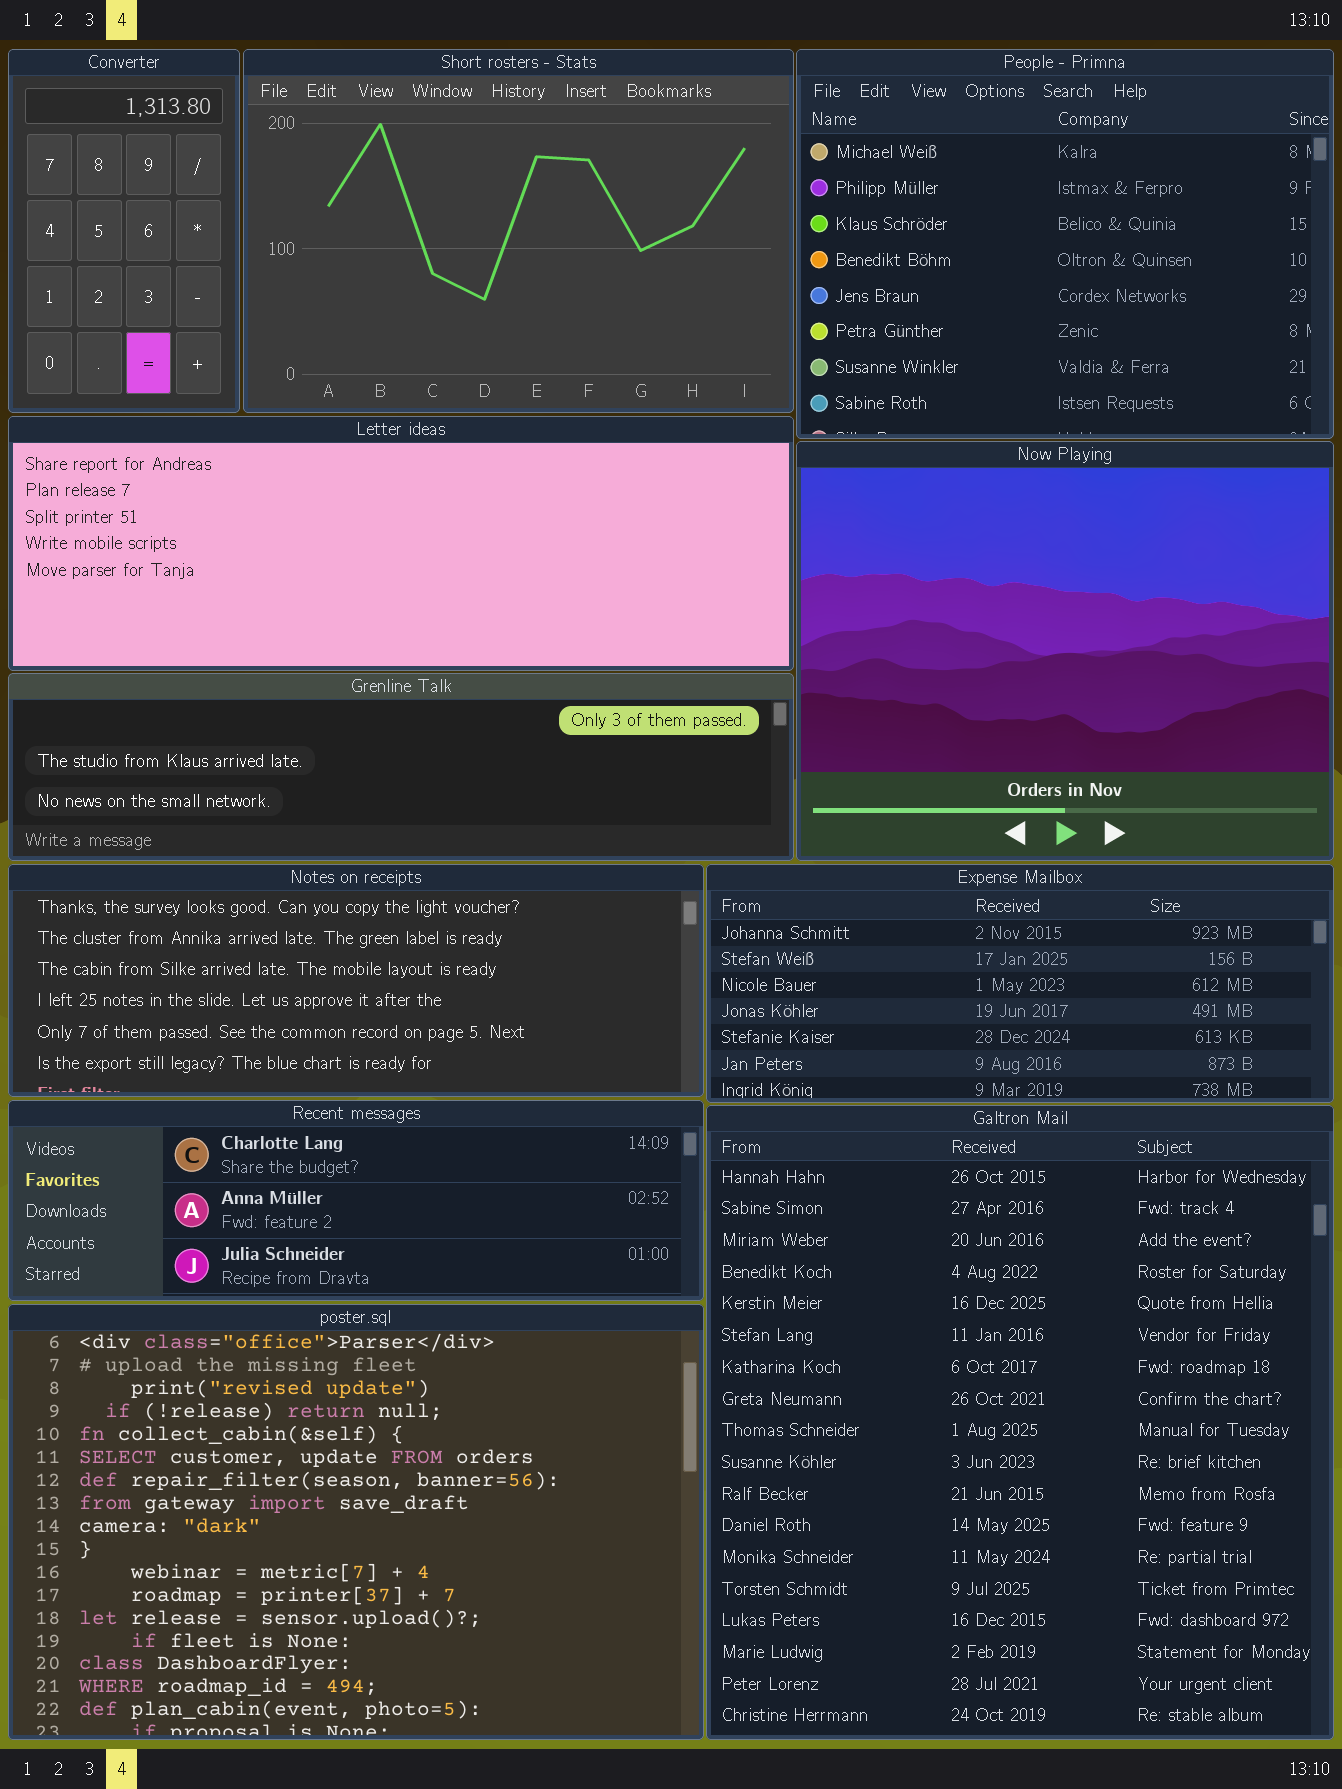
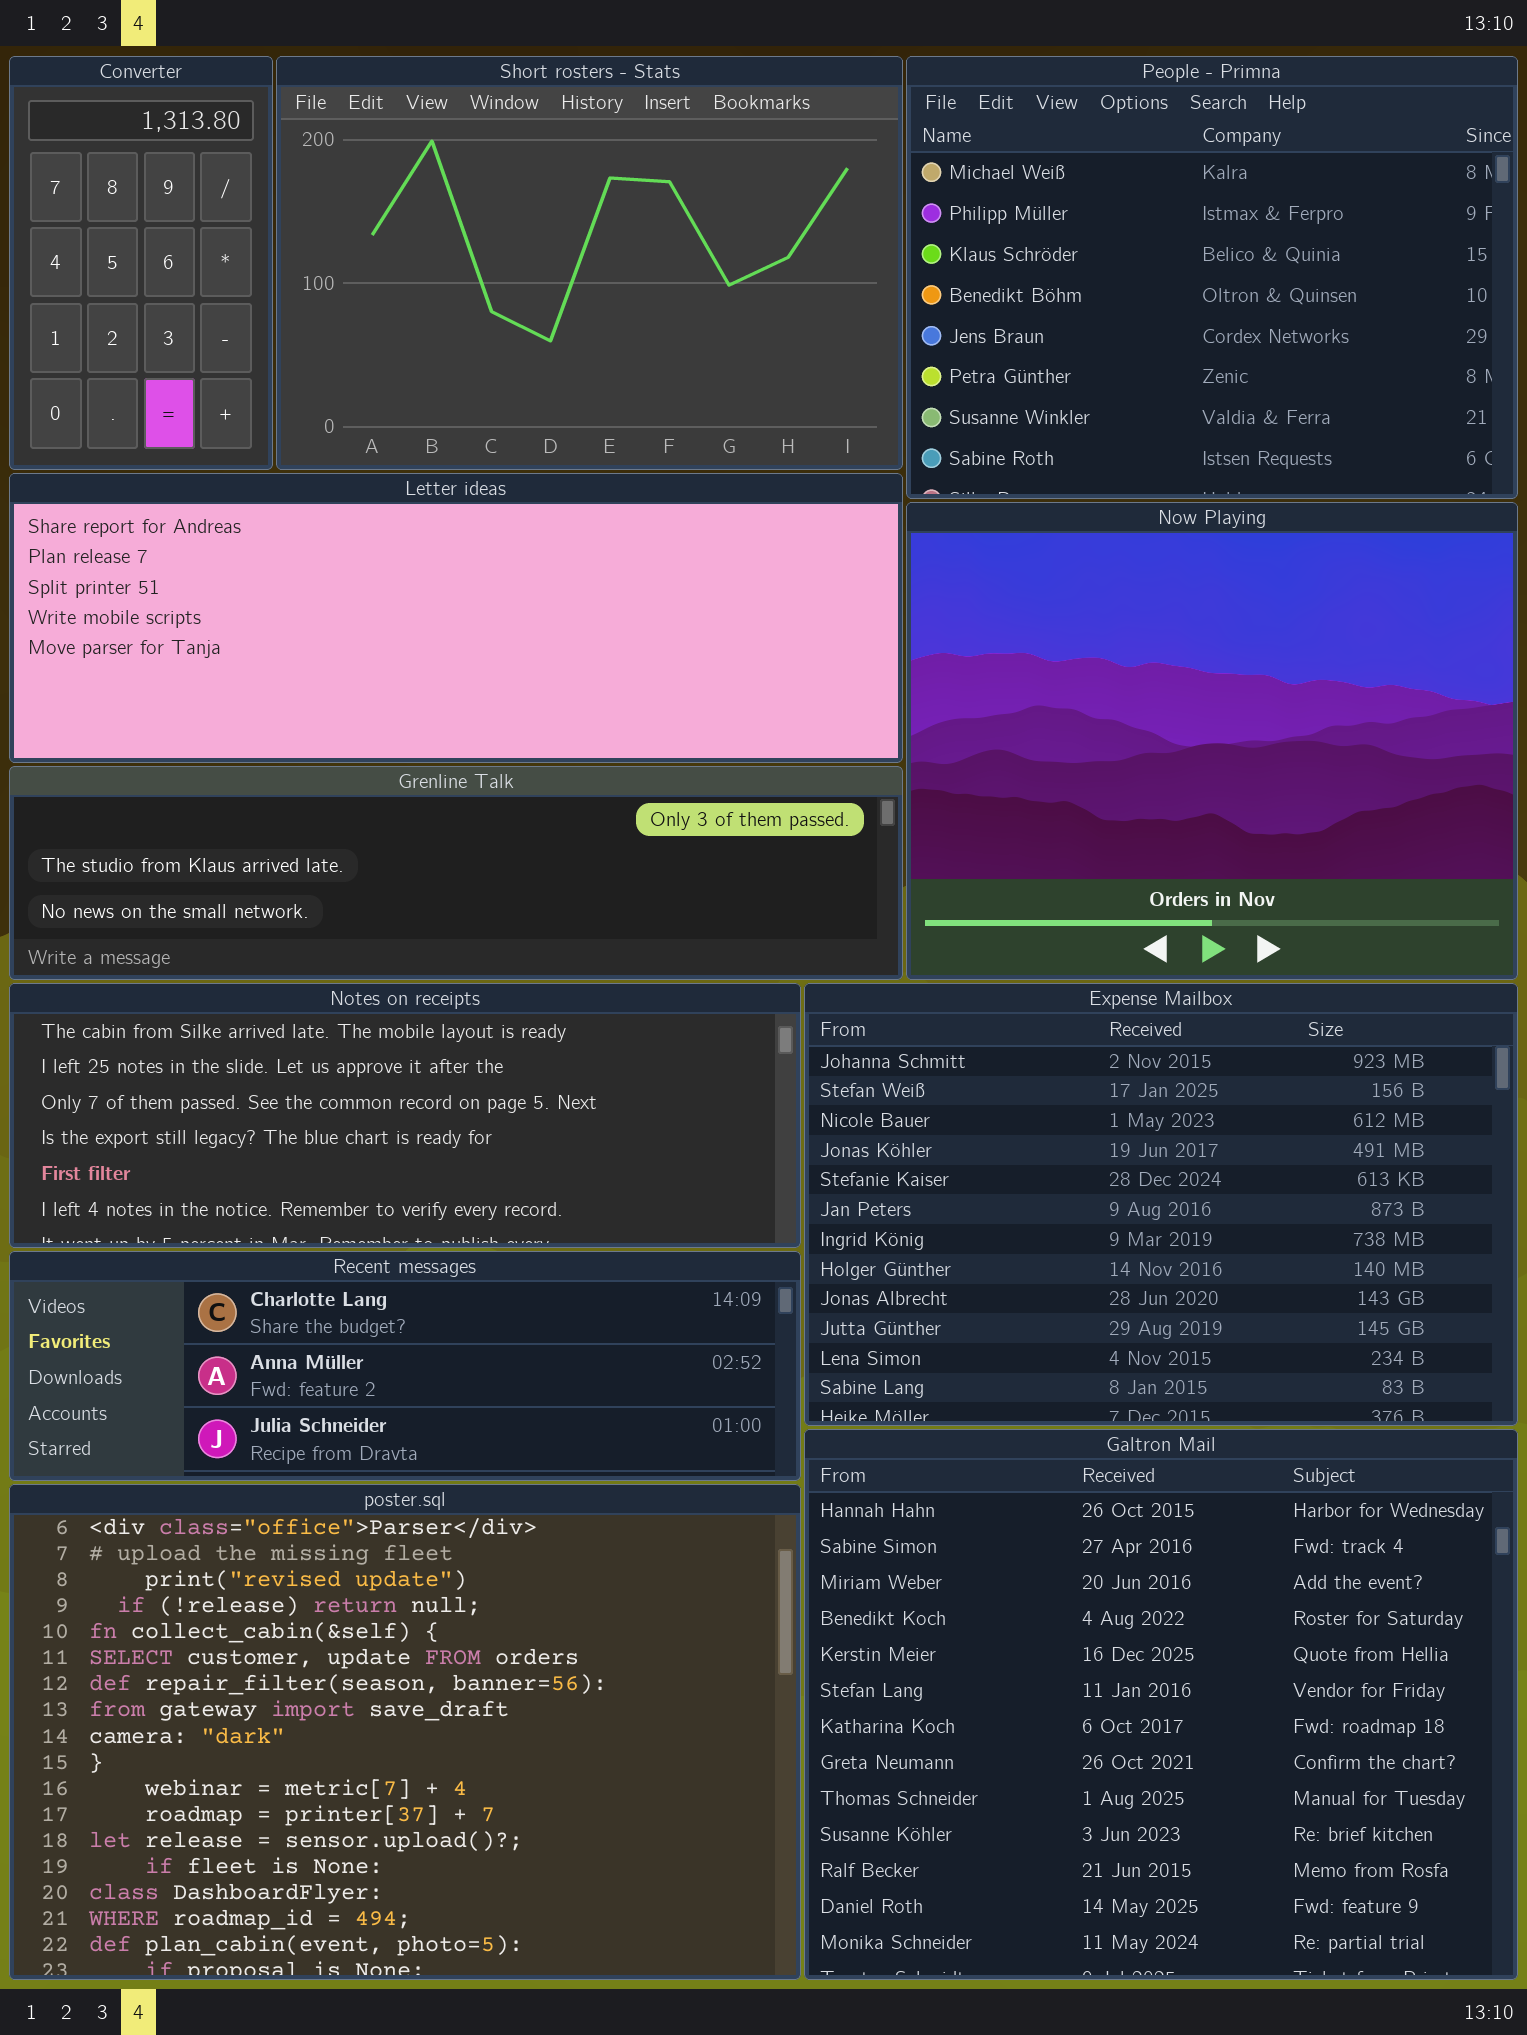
Notes on receipts: [8,864,704,1097] -> [9,983,801,1248], scrolled down 2 rows
Expense Mailbox: [706,864,1334,1103] -> [804,983,1518,1426], resized
Galtron Mail: [706,1105,1334,1740] -> [804,1429,1518,1980], resized

